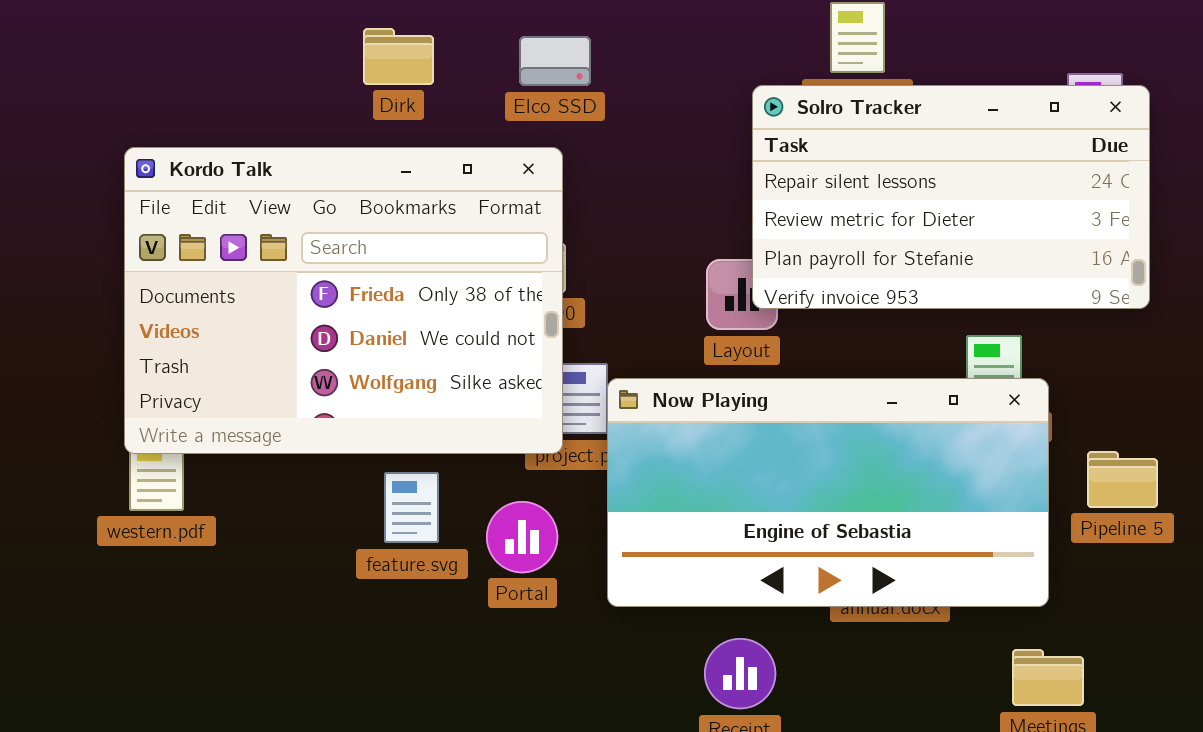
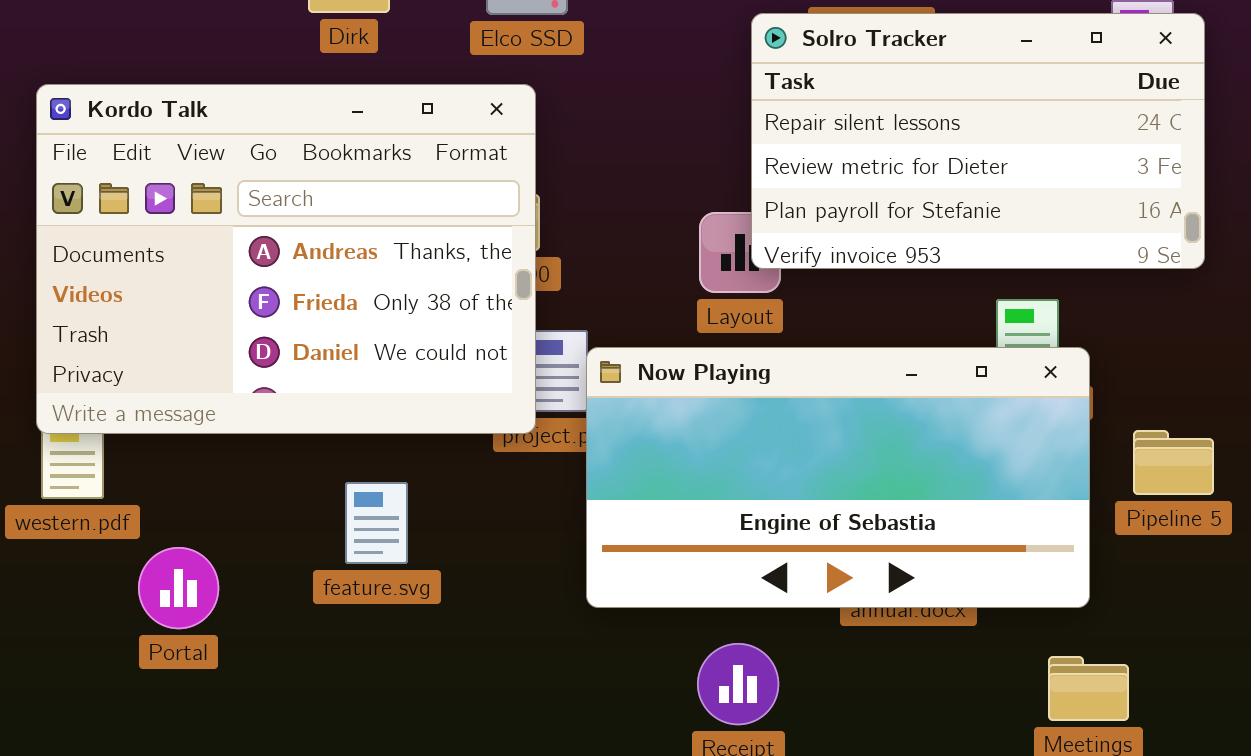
Kordo Talk: [124,147,563,454] -> [36,84,536,434], scrolled up 1 row
feature.svg: [384,472,439,543] -> [345,482,408,564], moved
Portal: [486,501,558,573] -> [138,547,219,629], moved

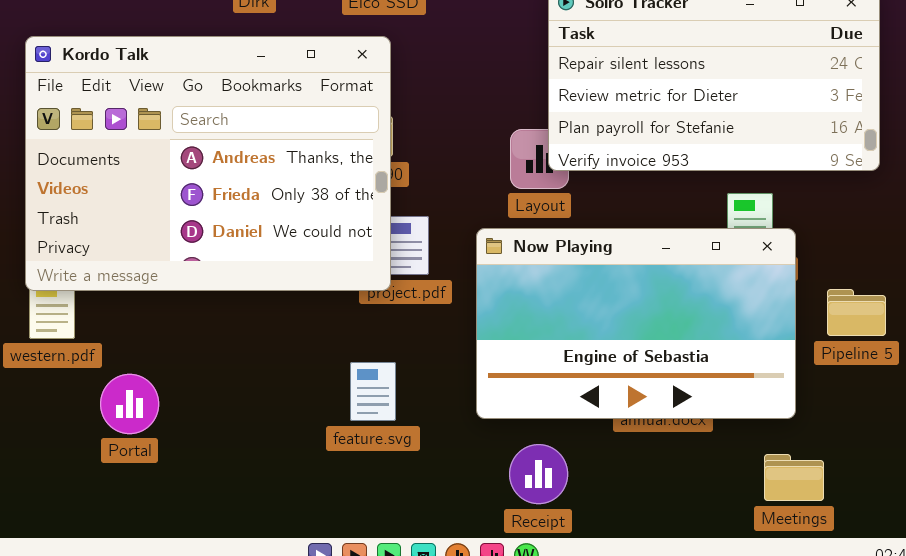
Now Playing: [586,347,1090,608] -> [476,228,796,419], resized
feature.svg: [345,482,408,564] -> [350,362,396,421], moved

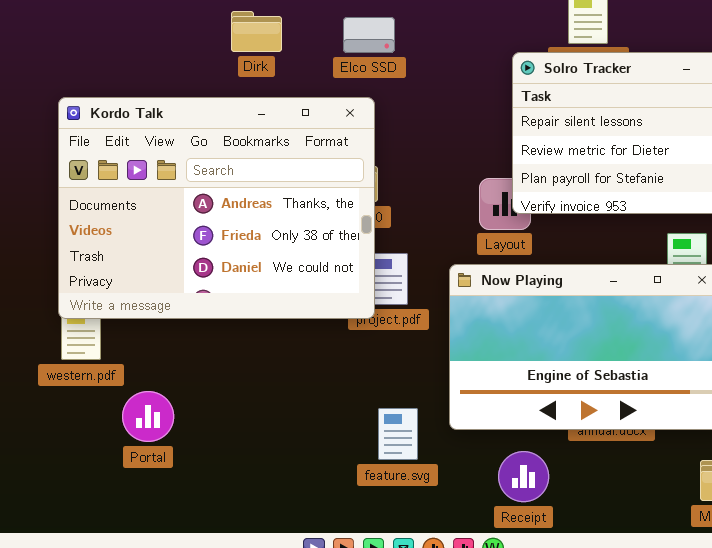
feature.svg: [350,362,396,421] -> [378,408,418,460], moved
Receipt: [509,444,568,504] -> [498,451,549,502], moved

